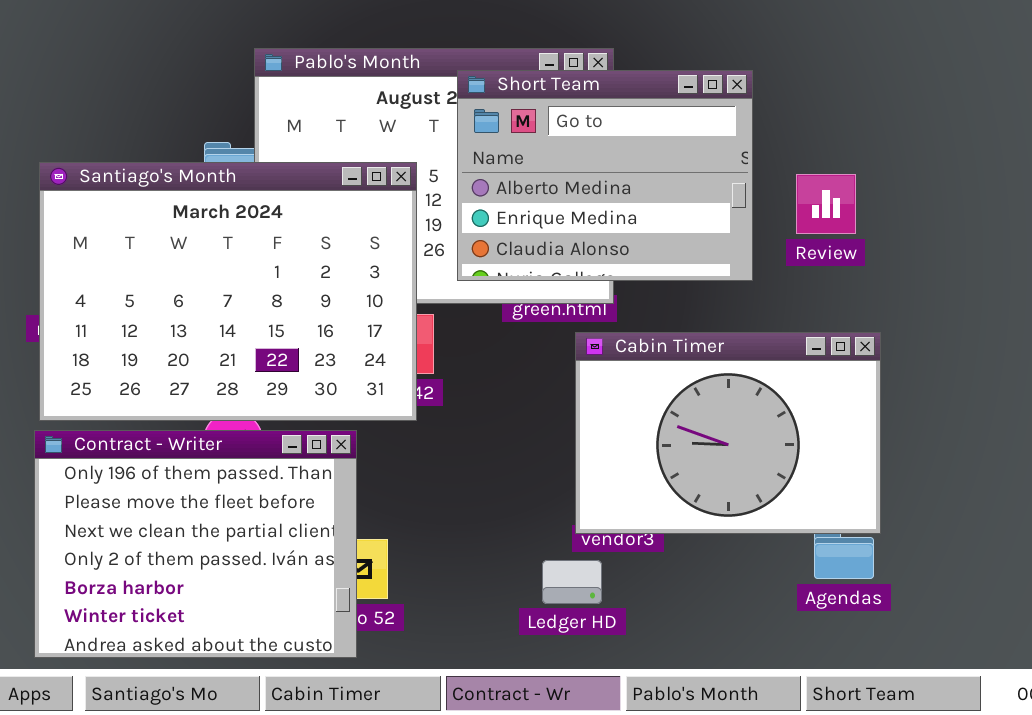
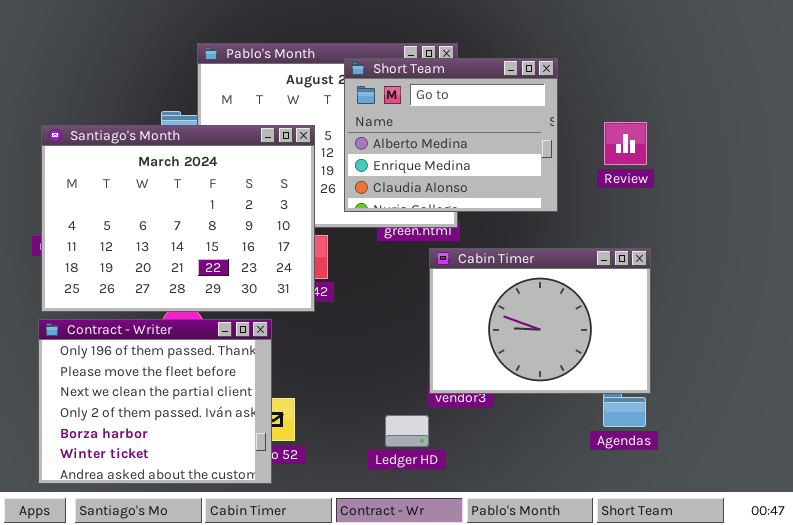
Review: [796,174,856,234] -> [604,122,647,165], moved
Ledger HD: [542,560,602,604] -> [385,415,429,447], moved

